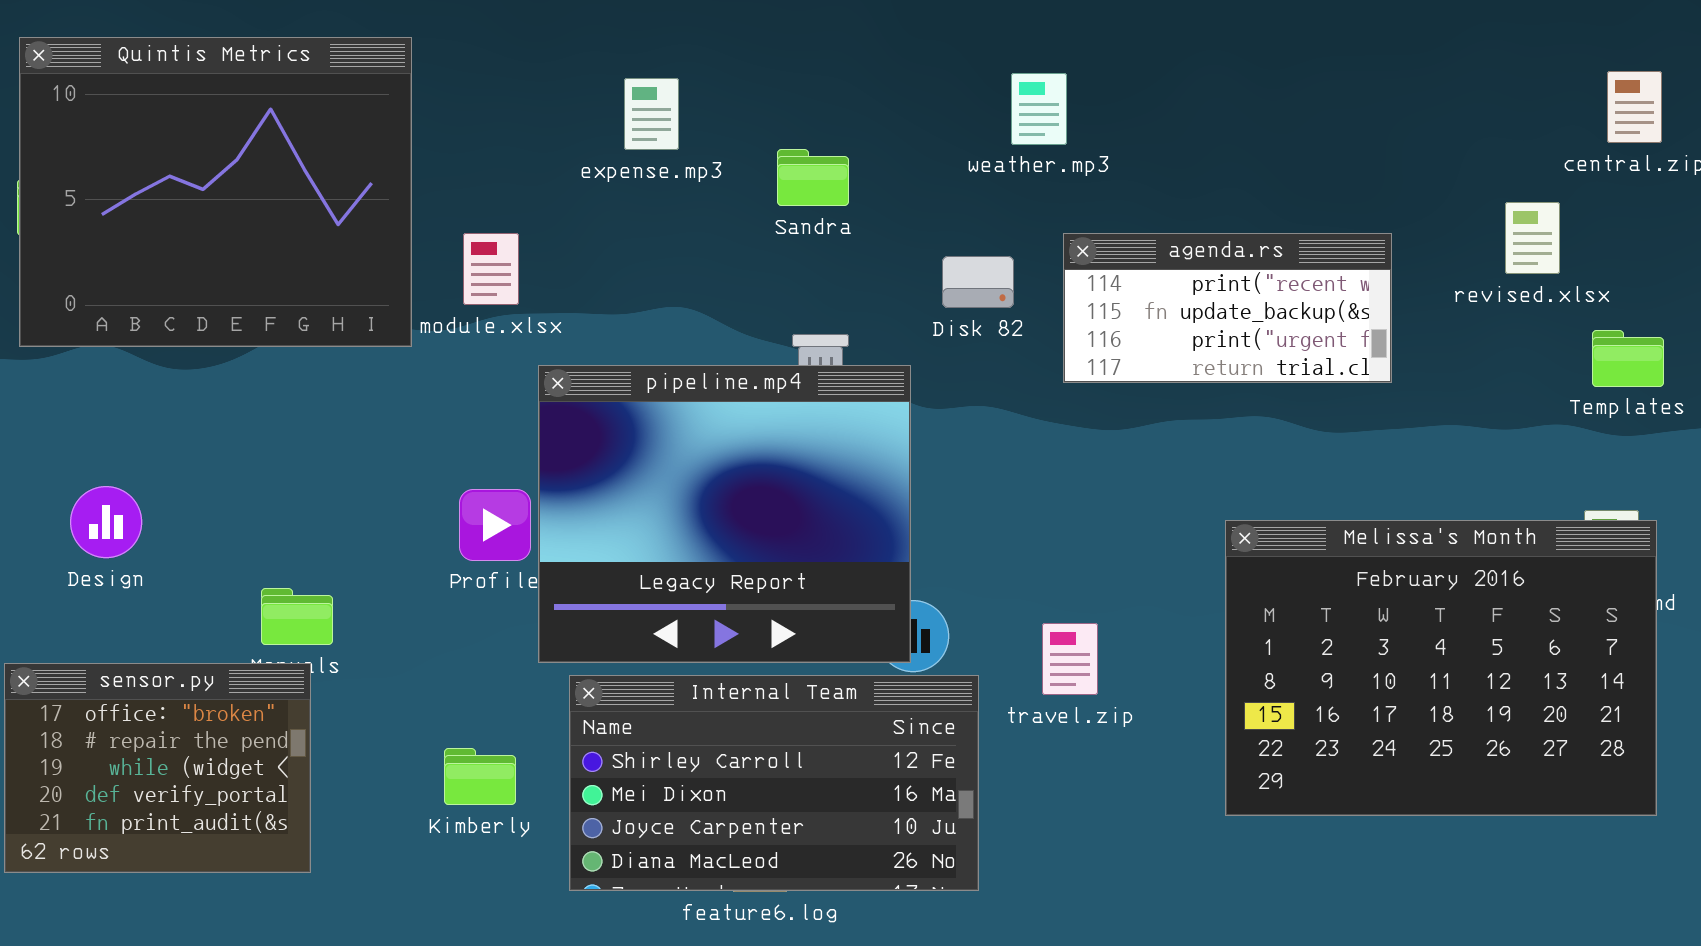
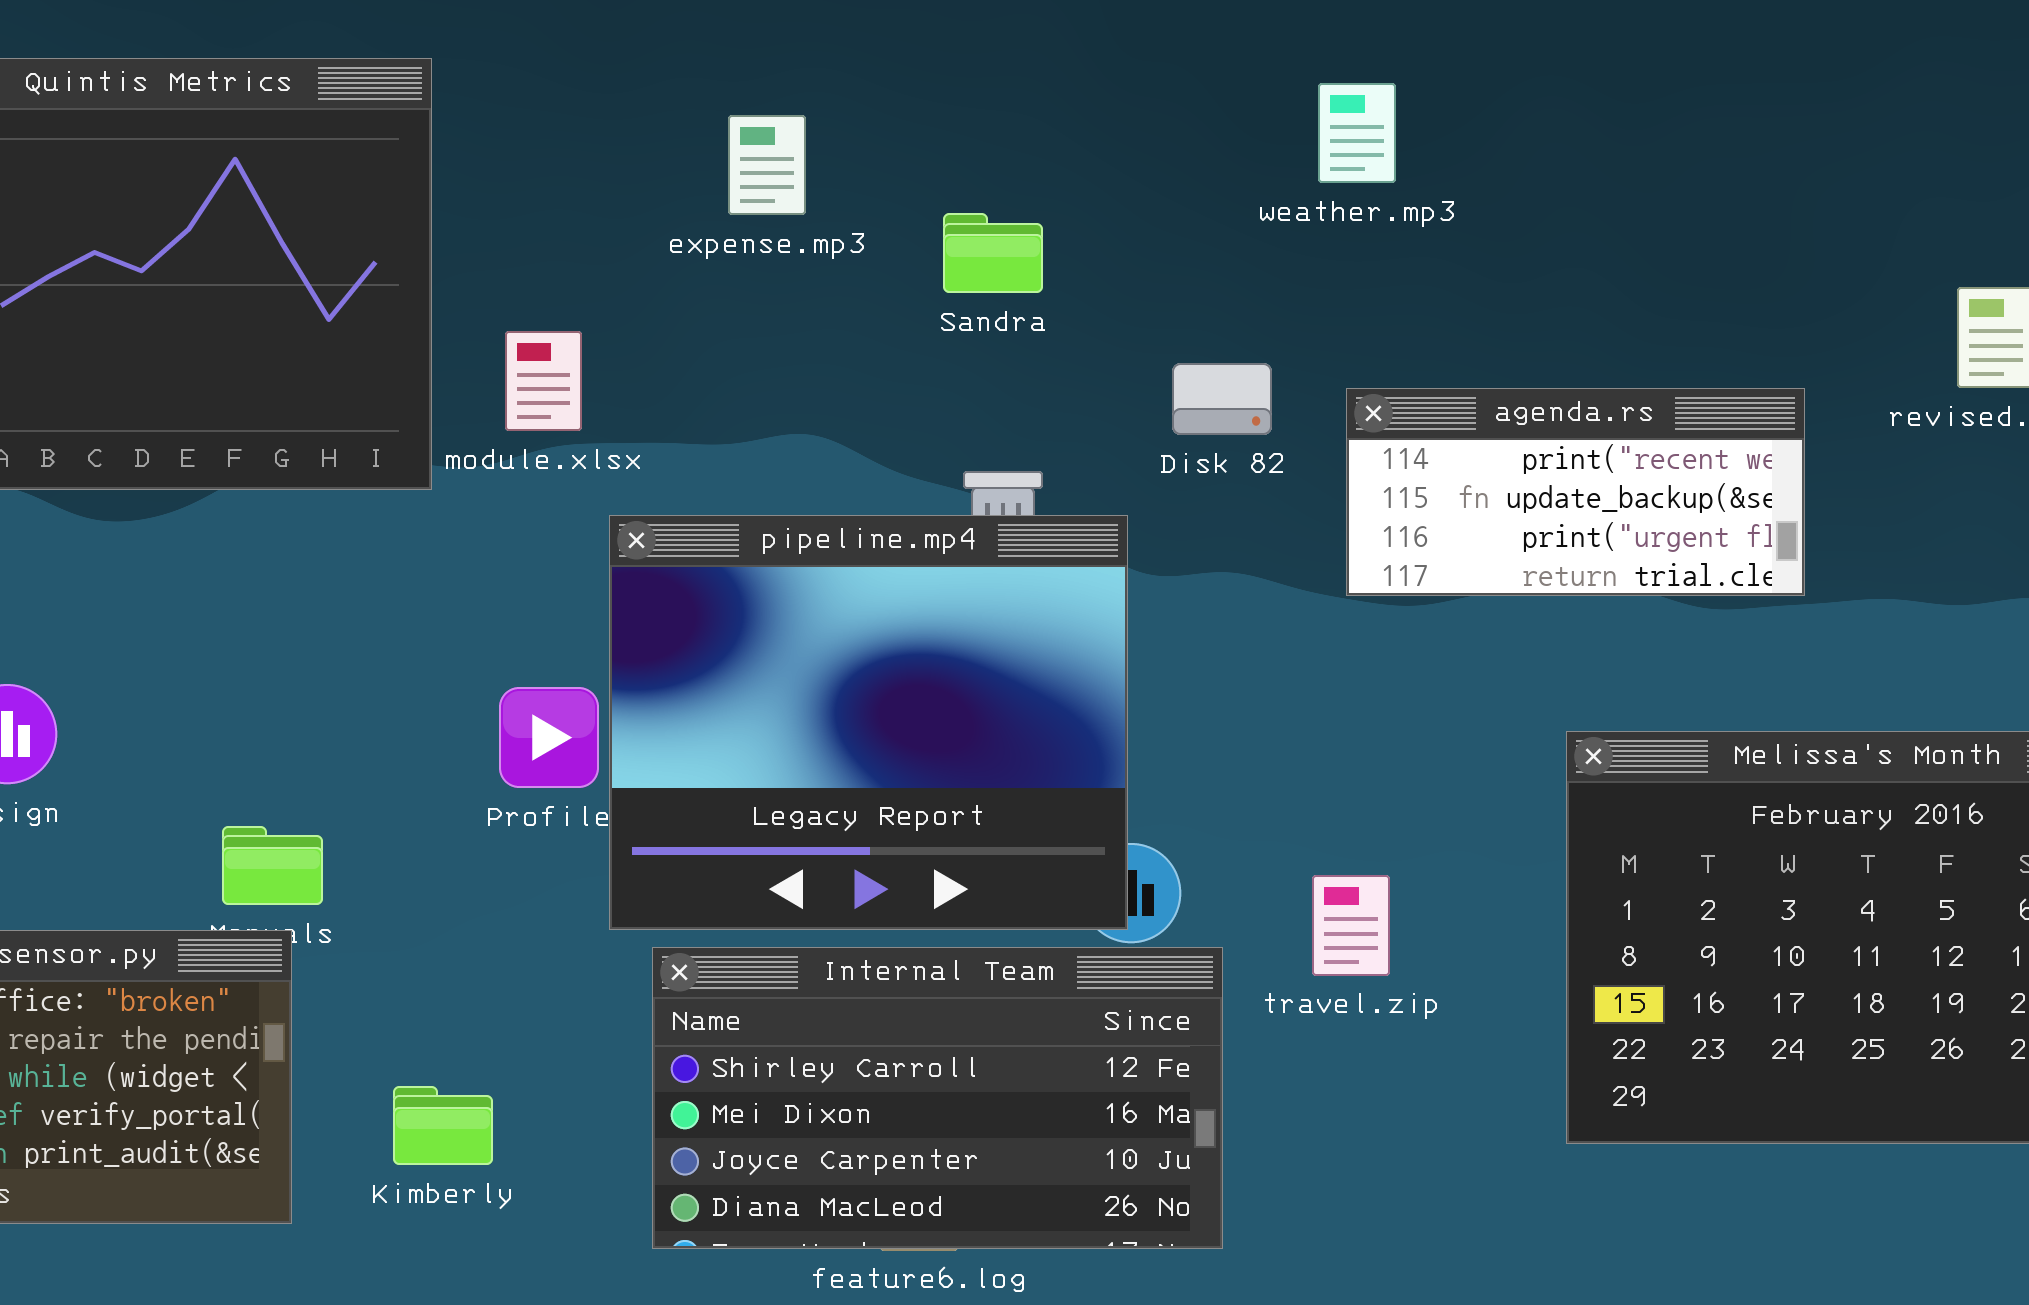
weather.mp3: [1011,73,1067,145] -> [1318,83,1396,183], moved
agenda.rs: [1063,233,1392,383] -> [1346,388,1805,596], moved
Kimberly: [444,748,516,805] -> [393,1086,493,1165], moved

